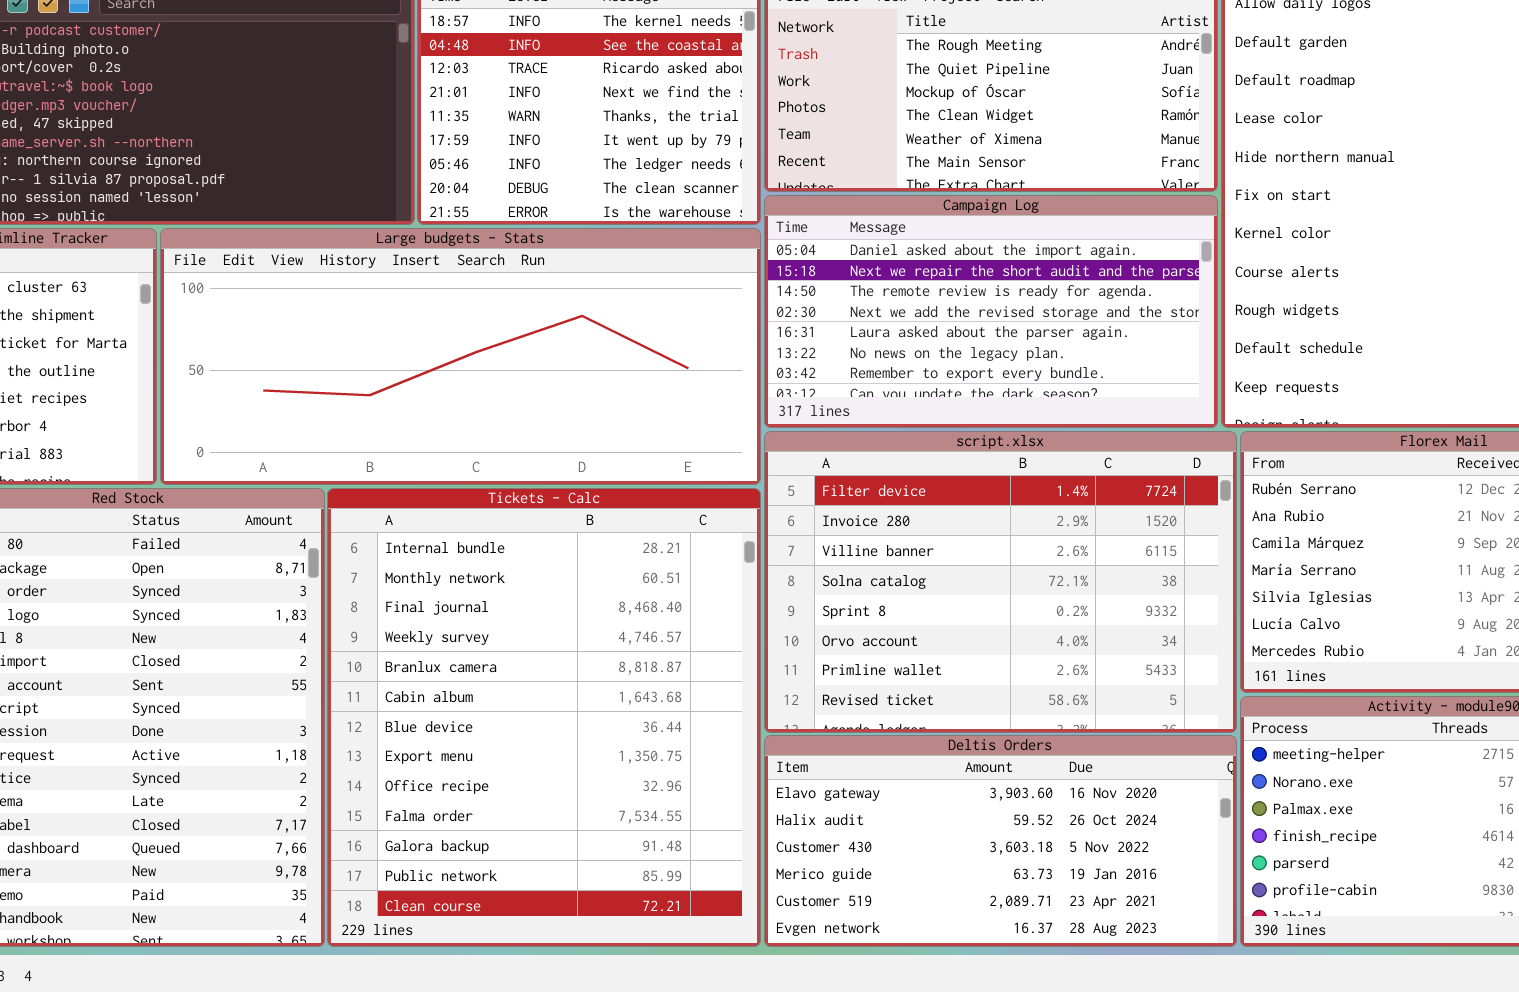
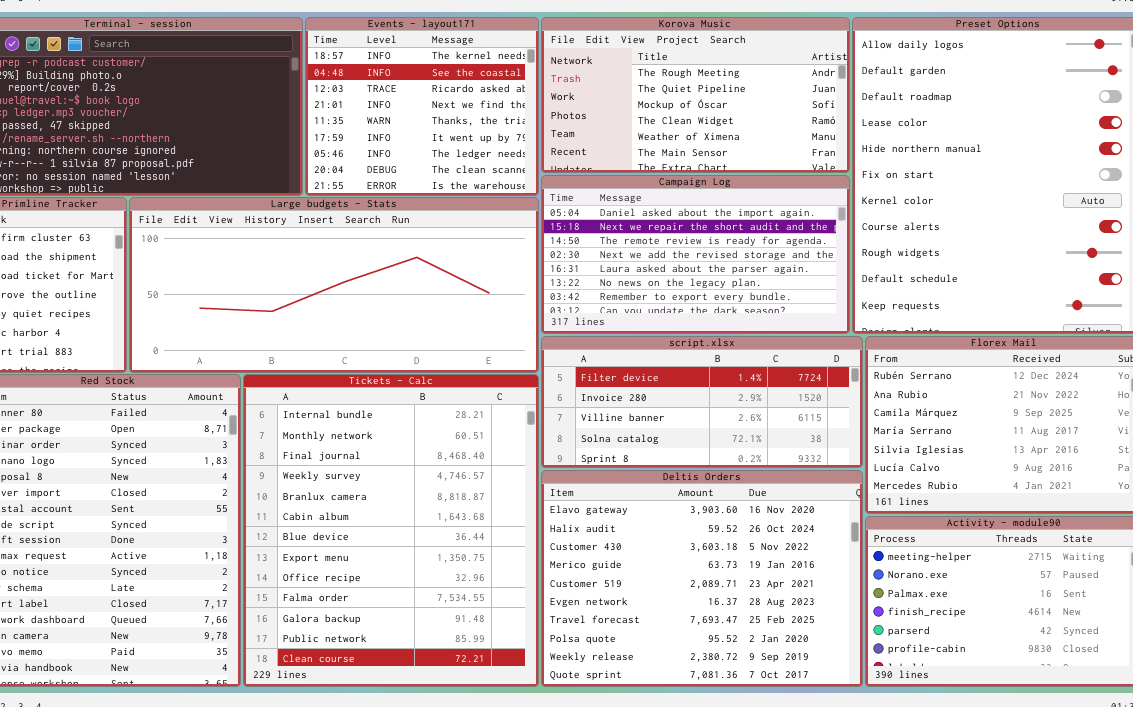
script.xlsx: [764,431,1237,733] -> [541,336,863,468], resized
Deltis Orders: [764,735,1237,947] -> [541,470,863,687], resized

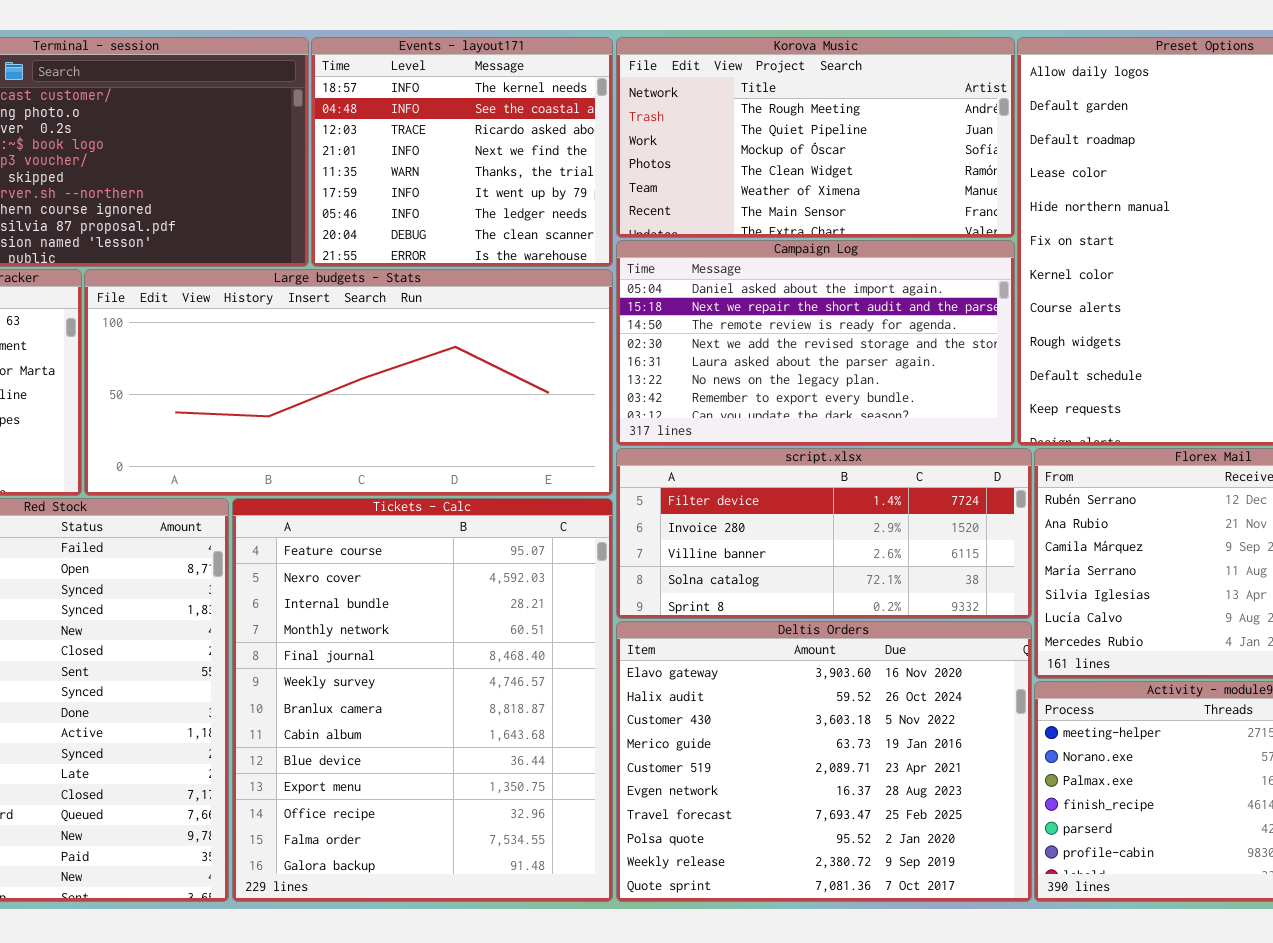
Tickets - Calc: [243,374,539,687] -> [232,498,613,902], scrolled up 2 rows

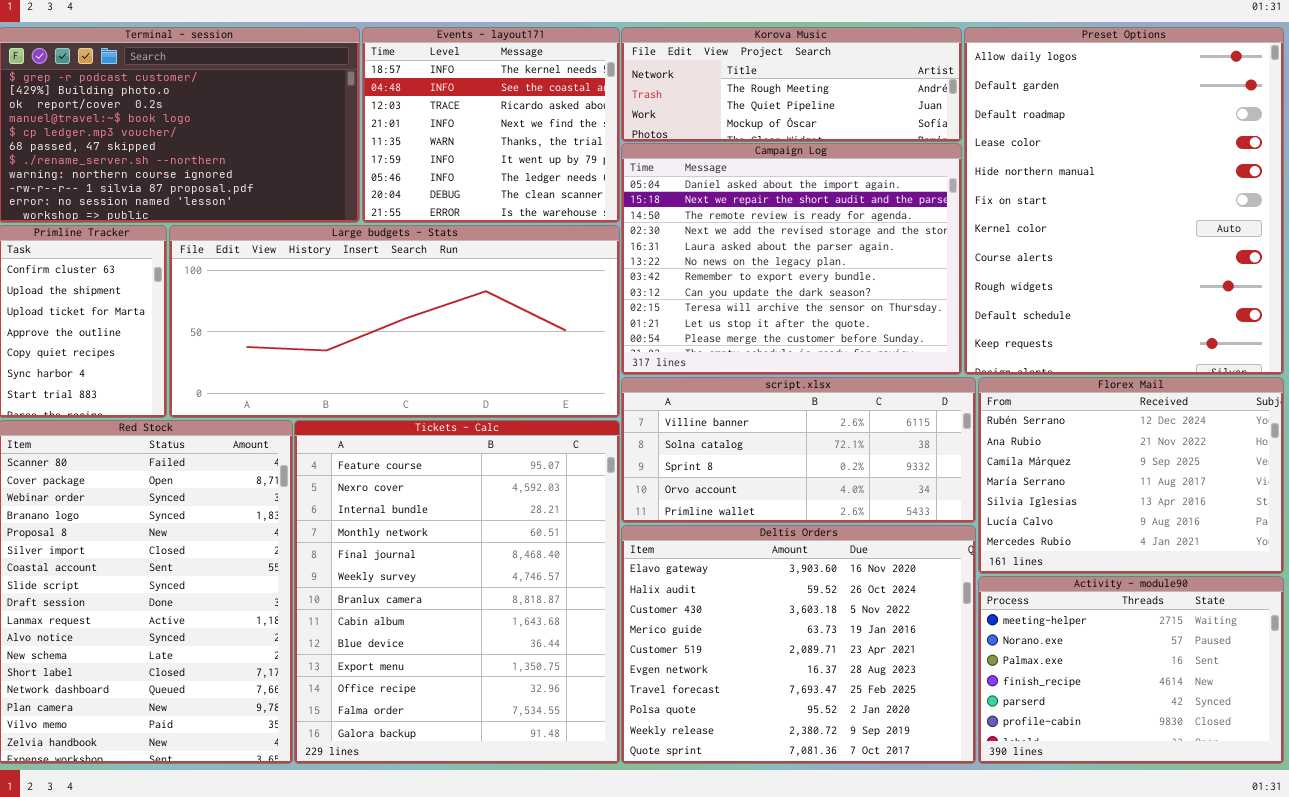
Korova Music: [616,37,1015,238] -> [621,27,962,142], resized
Campaign Log: [616,240,1015,446] -> [621,143,962,375], resized
script.xlsx: [616,448,1032,619] -> [621,377,976,523], scrolled down 2 rows

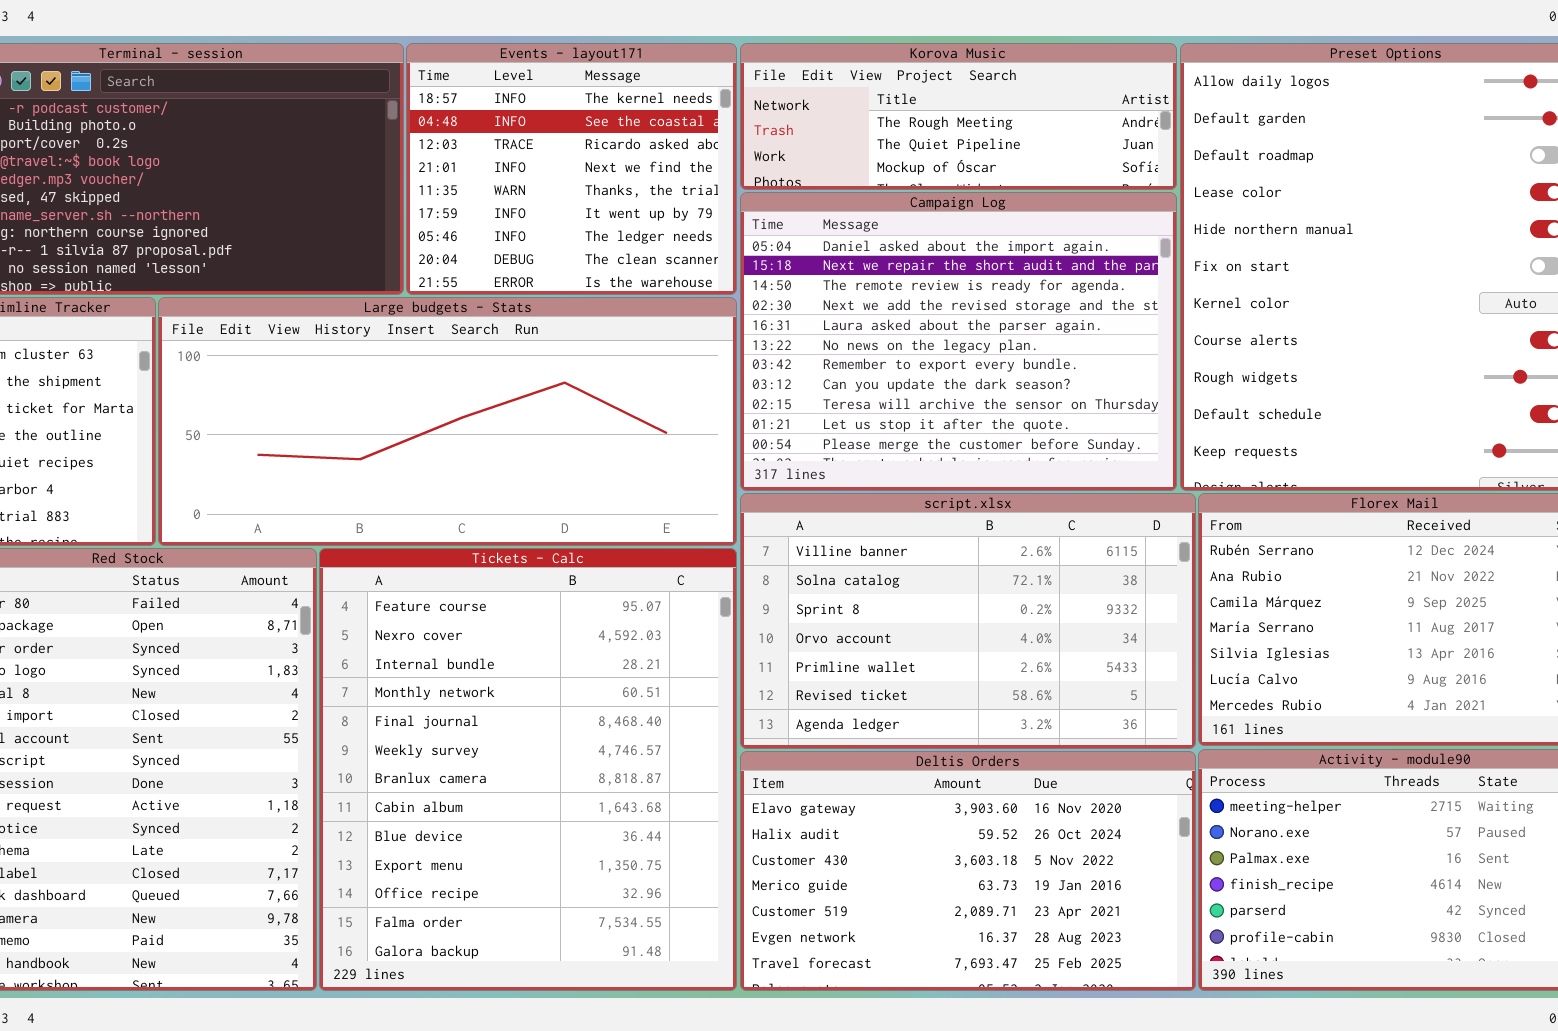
script.xlsx: [621,377,976,523] -> [740,493,1196,749], resized
Deltis Orders: [621,525,976,764] -> [740,751,1196,991], resized

